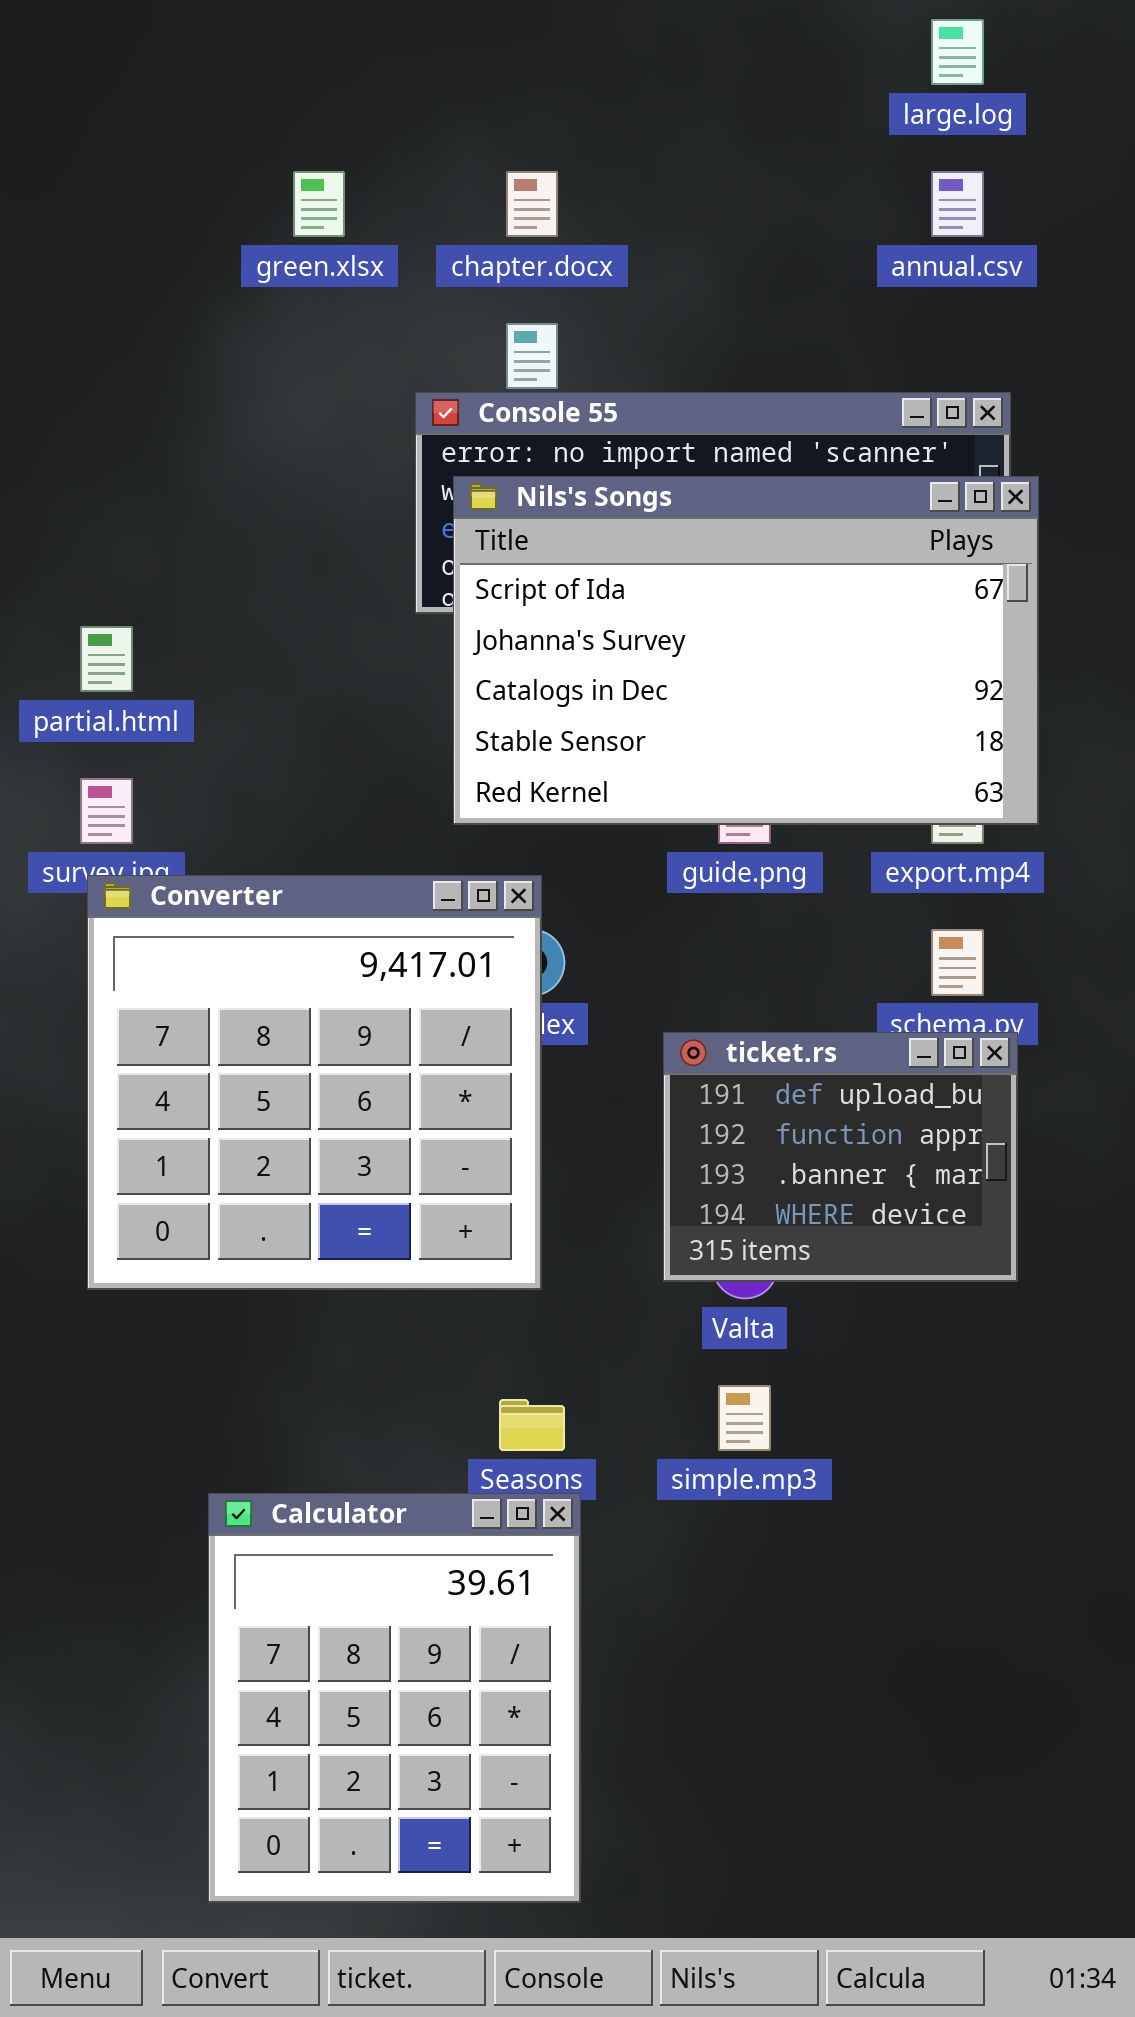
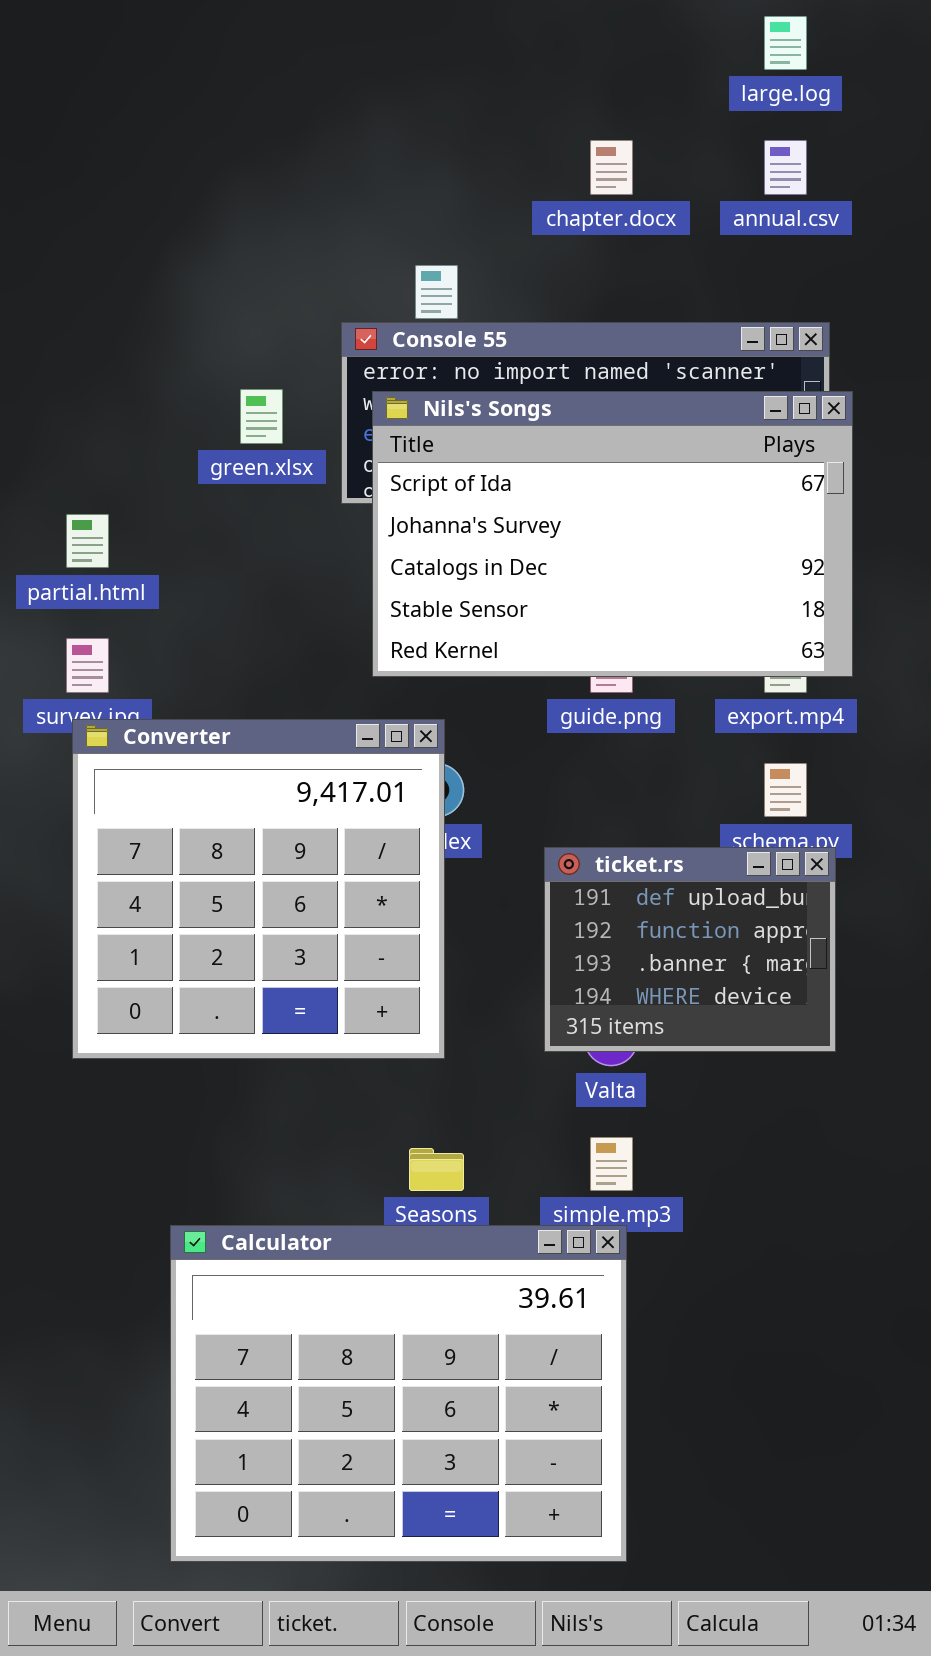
green.xlsx: [293,171,345,237] -> [240,389,283,444], moved
chapter.docx: [506,171,558,237] -> [590,140,633,195], moved
Calculator: [208,1493,581,1903] -> [170,1225,627,1562], resized

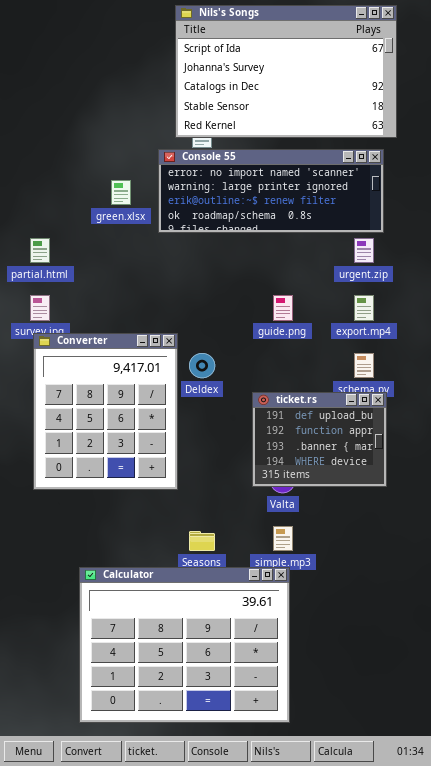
Nils's Songs: [372,391,853,677] -> [175,5,397,138], moved
Converter: [72,719,445,1059] -> [33,333,178,490], resized

